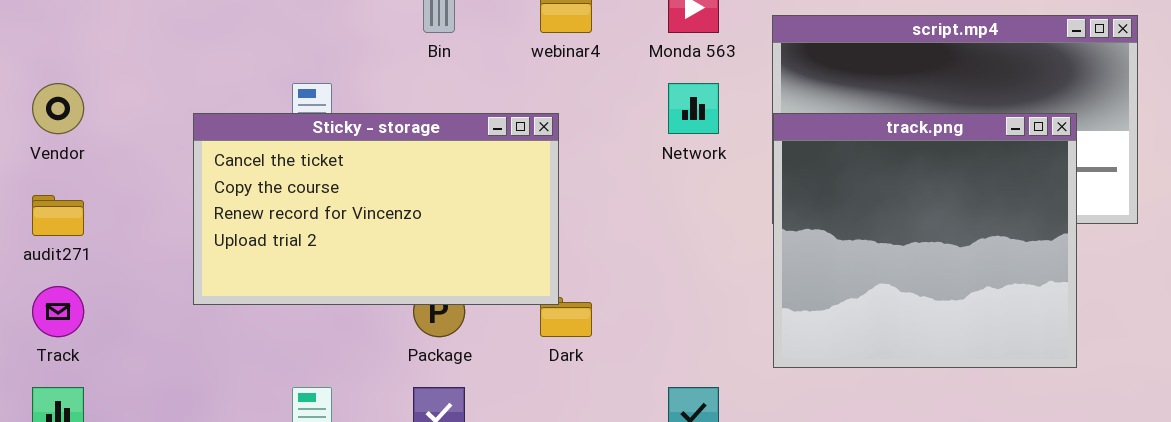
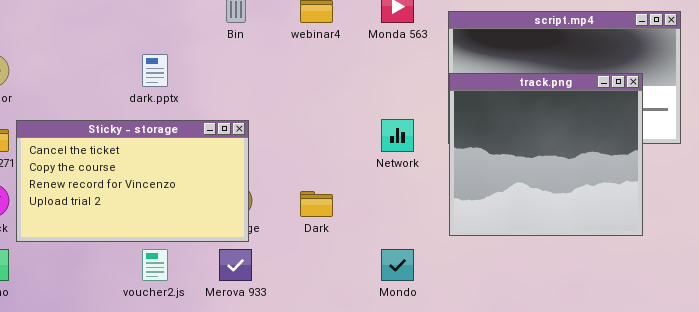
Network: [668,83,719,134] -> [381,119,414,152], moved
Sticky - storage: [193,113,559,305] -> [16,120,249,242], moved

